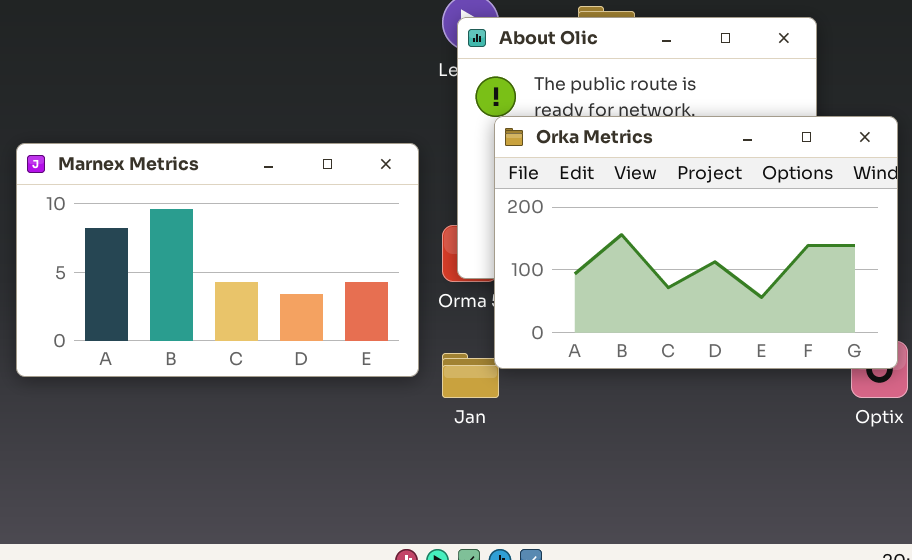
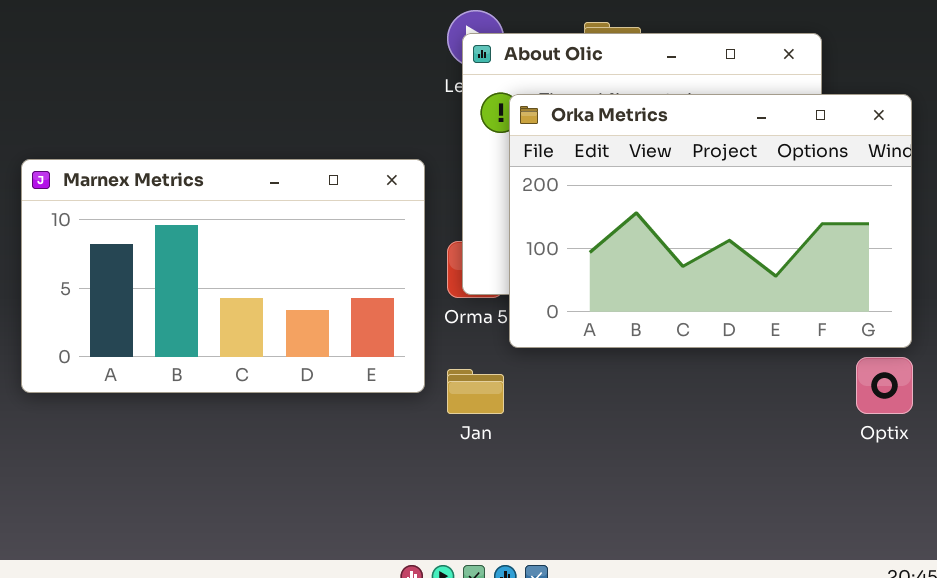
Orka Metrics: [494,116,898,369] -> [509,94,912,348], moved

